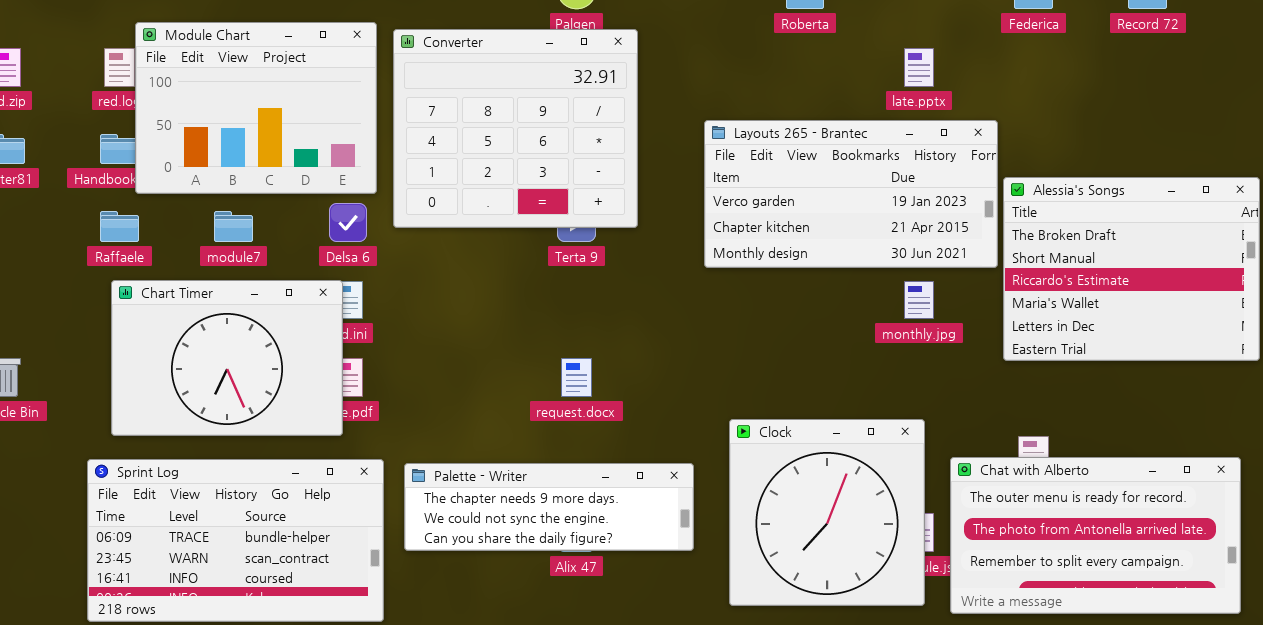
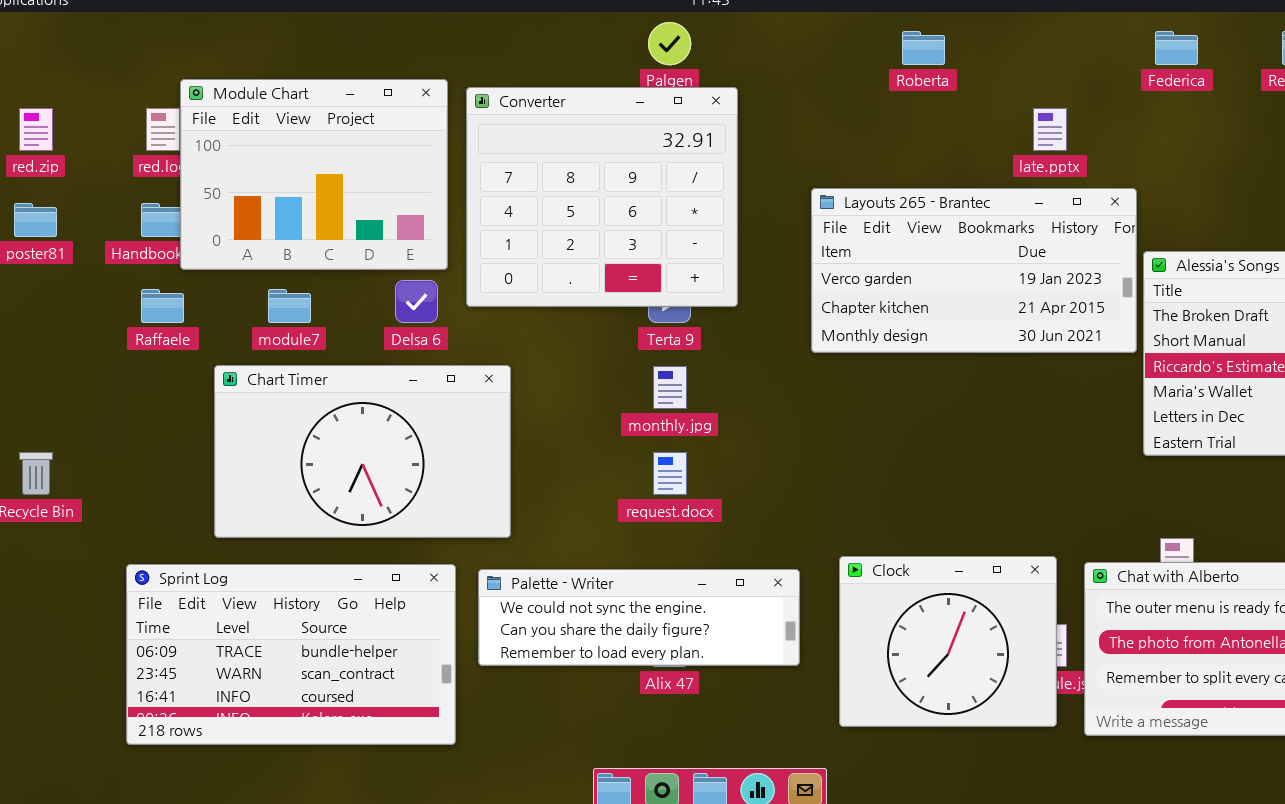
Chart Timer: [111,280,343,436] -> [214,365,511,538], moved, resized
monthly.jpg: [904,281,934,319] -> [653,366,687,409], moved
Clock: [729,419,925,606] -> [839,556,1057,727], resized
Palette - Writer: [404,463,694,551] -> [478,569,800,666], scrolled down 1 row

